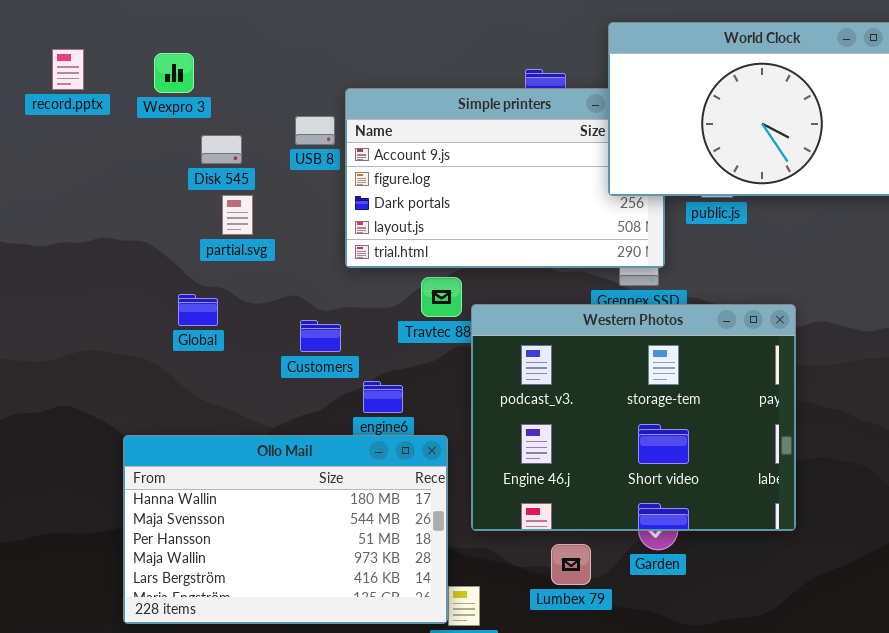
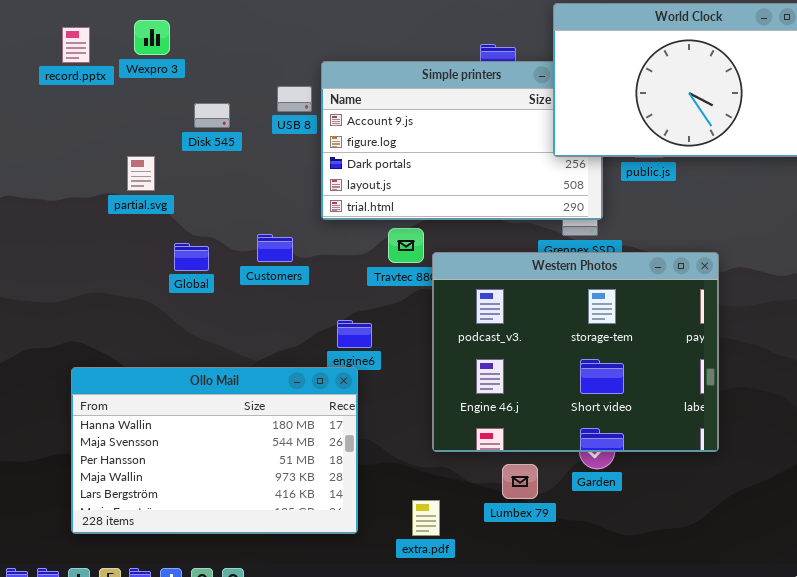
Wexpro 3: [154,53,194,93] -> [134,20,170,55], moved
partial.svg: [222,195,253,235] -> [127,156,155,191], moved
Customers: [300,320,341,352] -> [257,234,293,262], moved
Ollo Mail: [123,435,448,624] -> [71,367,358,534], moved

